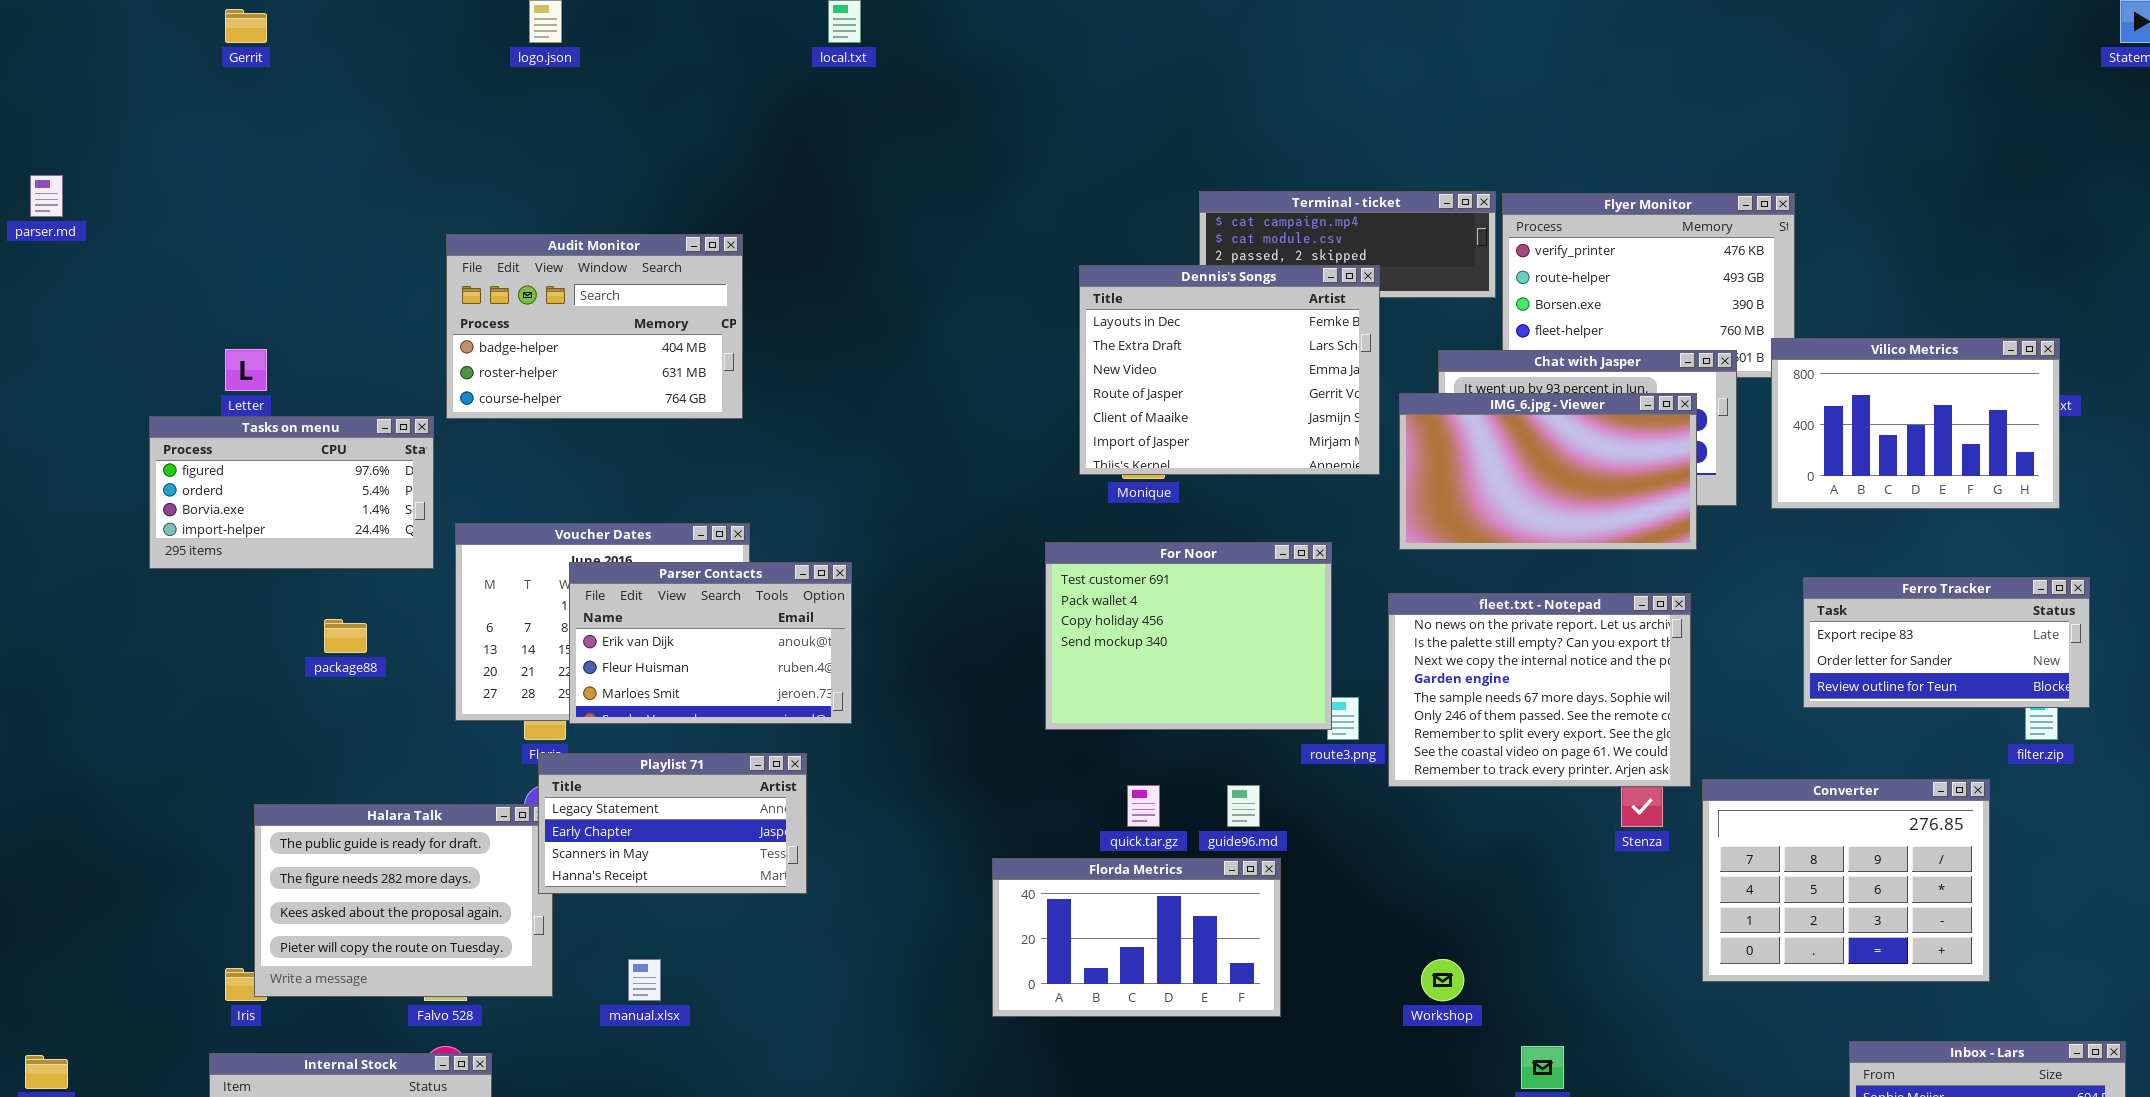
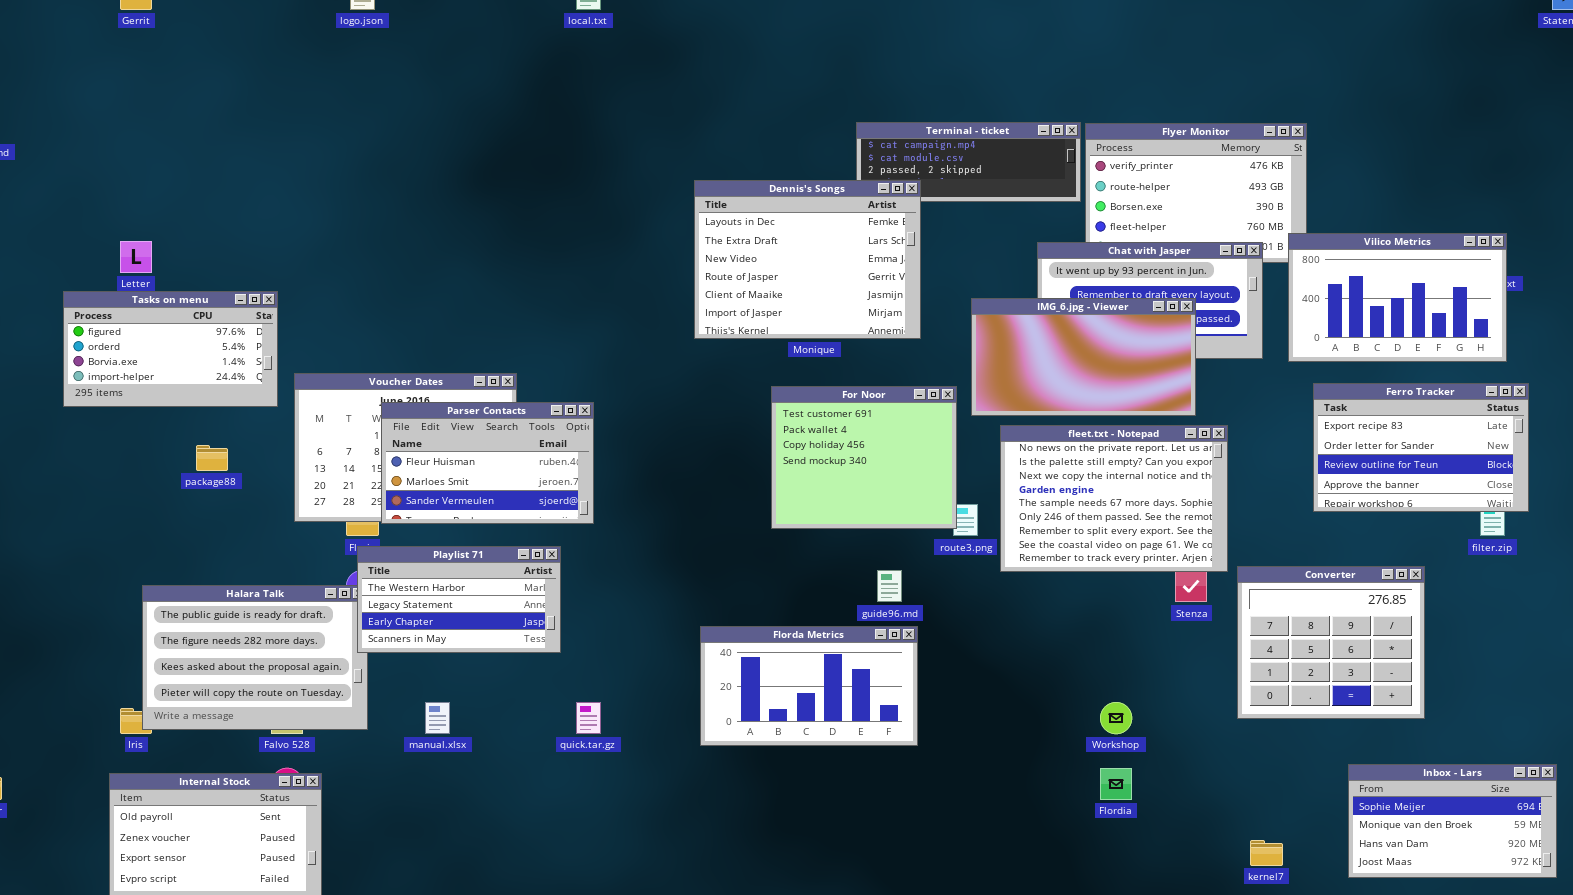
Audit Monitor: [446,234,743,419] -> none, closed
Dennis's Songs: [1079,265,1380,475] -> [694,180,921,339], moved
IMG_6.jpg - Viewer: [1399,393,1697,550] -> [971,298,1196,416], moved
For Noor: [1045,542,1332,730] -> [771,386,957,529], resized
Parser Contacts: [569,562,852,724] -> [381,402,594,524], scrolled down 1 row
Ferro Tracker: [1803,577,2090,708] -> [1313,383,1529,512], resized
Playlist 71: [538,753,807,894] -> [357,546,561,653], scrolled up 1 row
Converter: [1702,779,1990,982] -> [1237,566,1425,719], resized
quick.tar.gz: [1127,785,1160,827] -> [576,702,601,734], moved
Workshop: [1421,959,1464,1001] -> [1100,702,1132,734], moved

